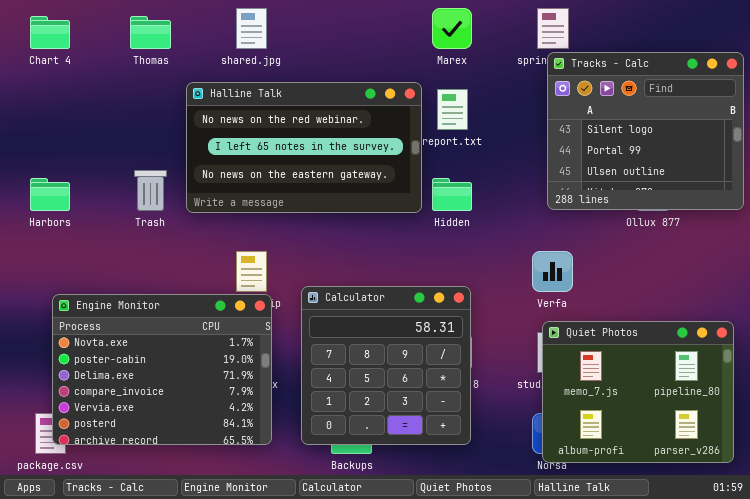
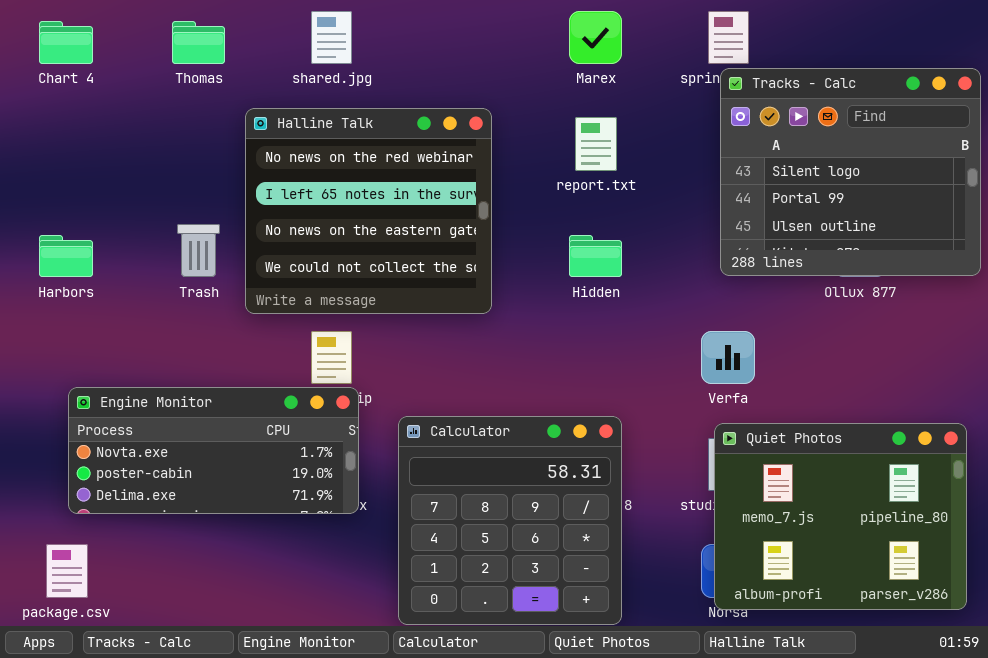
Halline Talk: [186,82,422,213] -> [245,108,492,314], resized
Calculator: [301,286,471,445] -> [398,416,622,625], moved
Engine Monitor: [52,294,272,445] -> [68,387,359,514], resized

